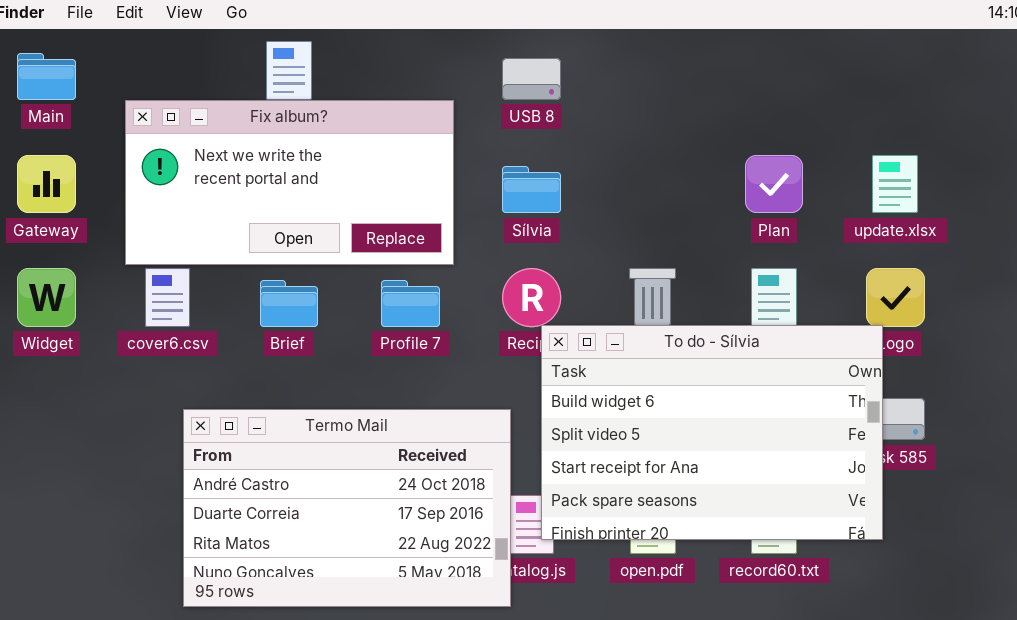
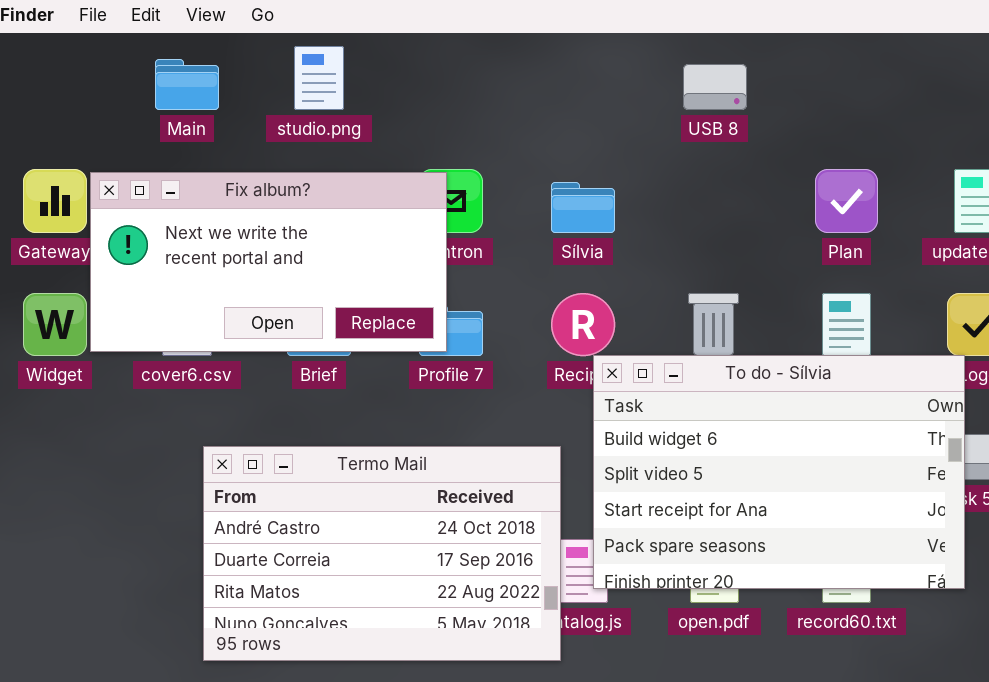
Main: [17,53,76,100] -> [155,59,219,110], moved
USB 8: [502,58,561,100] -> [683,64,747,110], moved
Fix album?: [125,100,454,265] -> [90,172,447,352], moved

